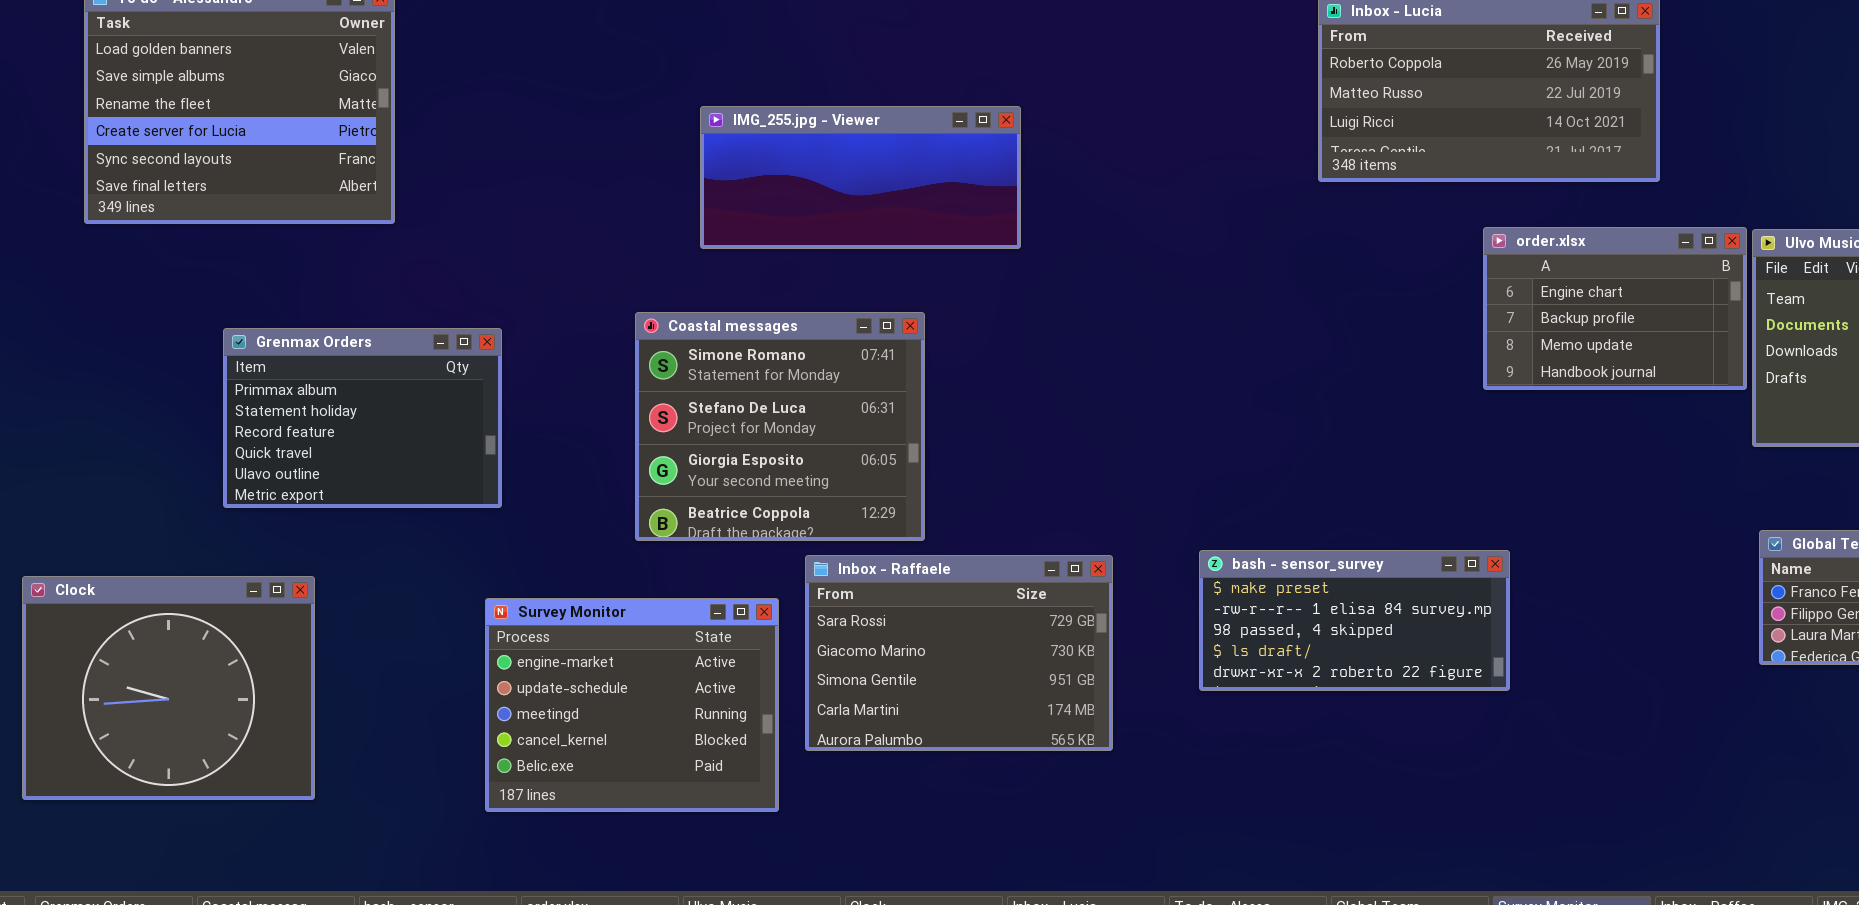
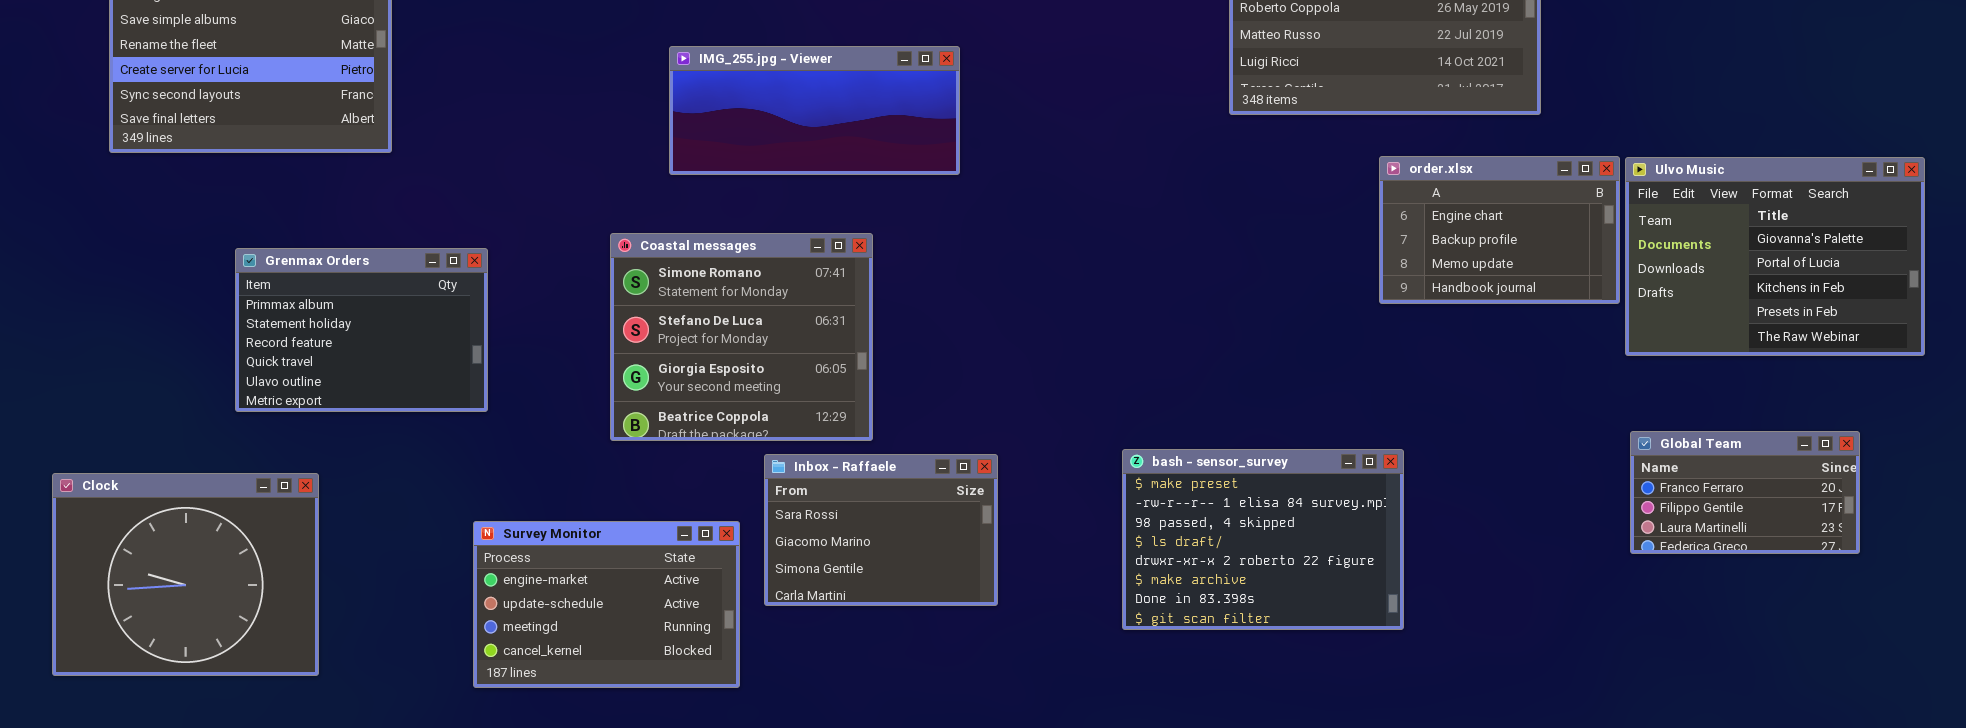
bash - sensor_survey: [1199,550,1510,691] -> [1122,449,1404,630], resized
Inbox - Raffaele: [805,555,1113,751] -> [764,454,998,606], resized
Survey Monitor: [485,598,779,812] -> [473,521,740,688], resized

